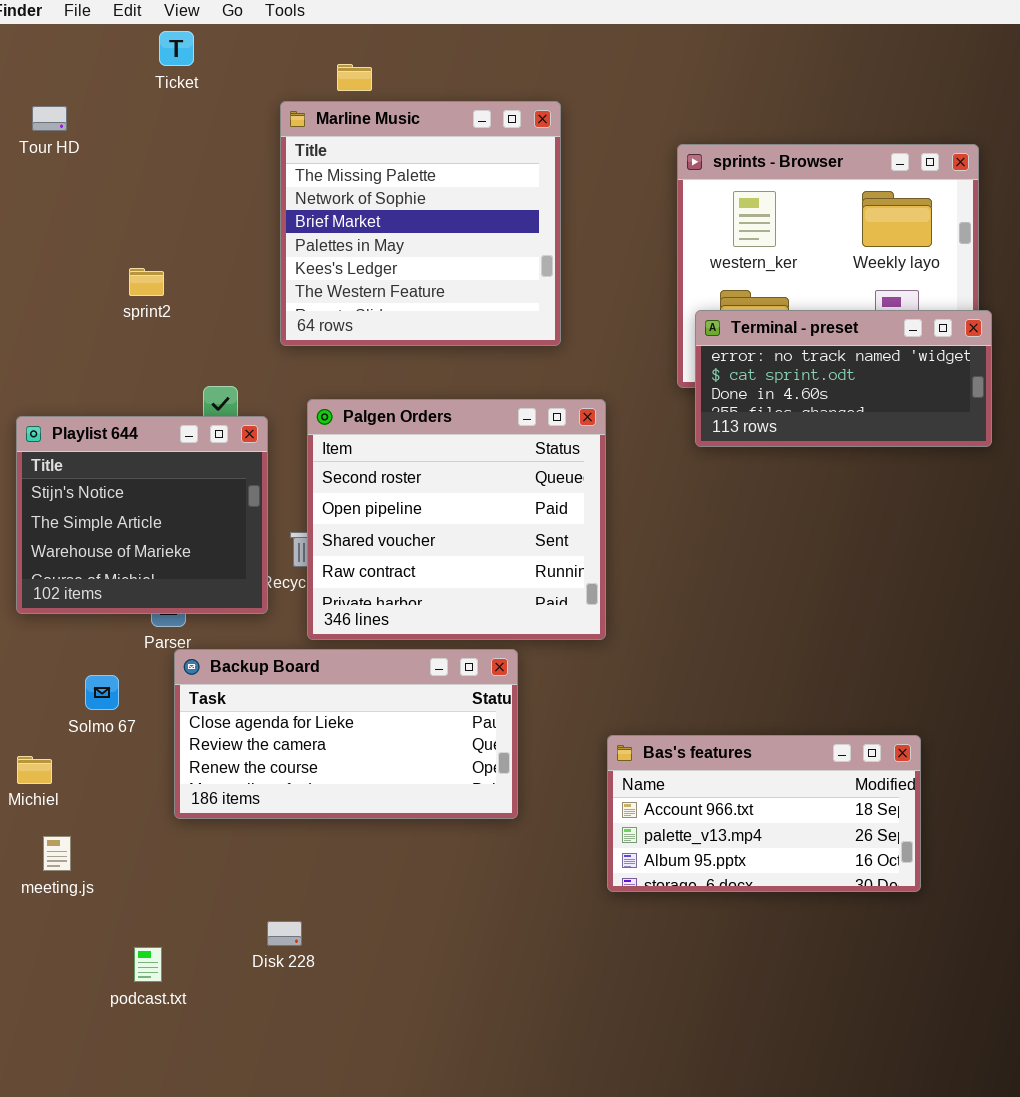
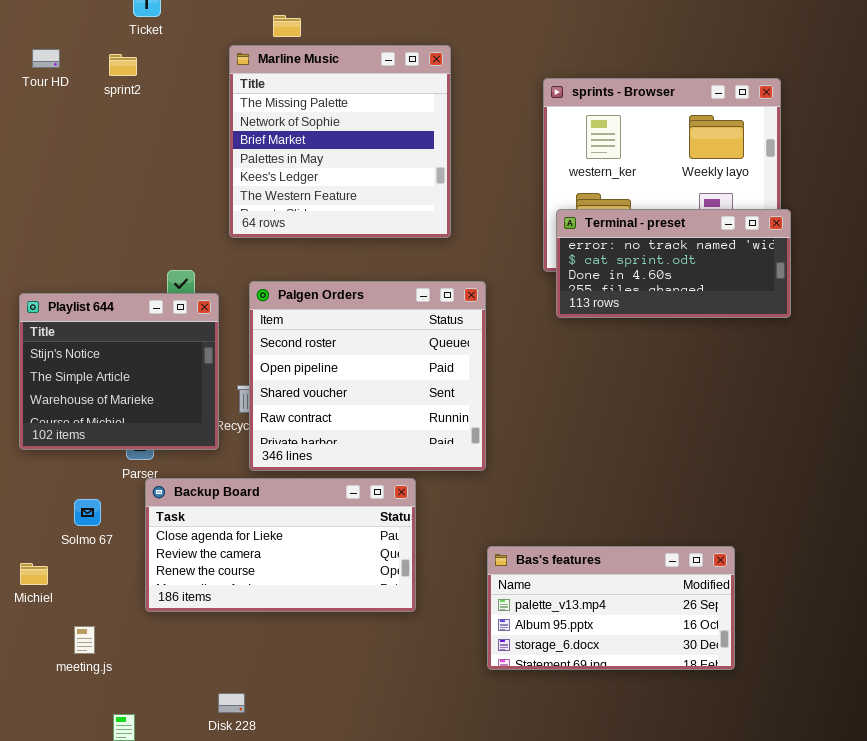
sprint2: [129,268,164,296] -> [109,54,137,76], moved
Bas's features: [607,735,921,892] -> [487,546,735,670], scrolled down 1 row
meeting.js: [43,836,71,871] -> [74,626,95,654], moved

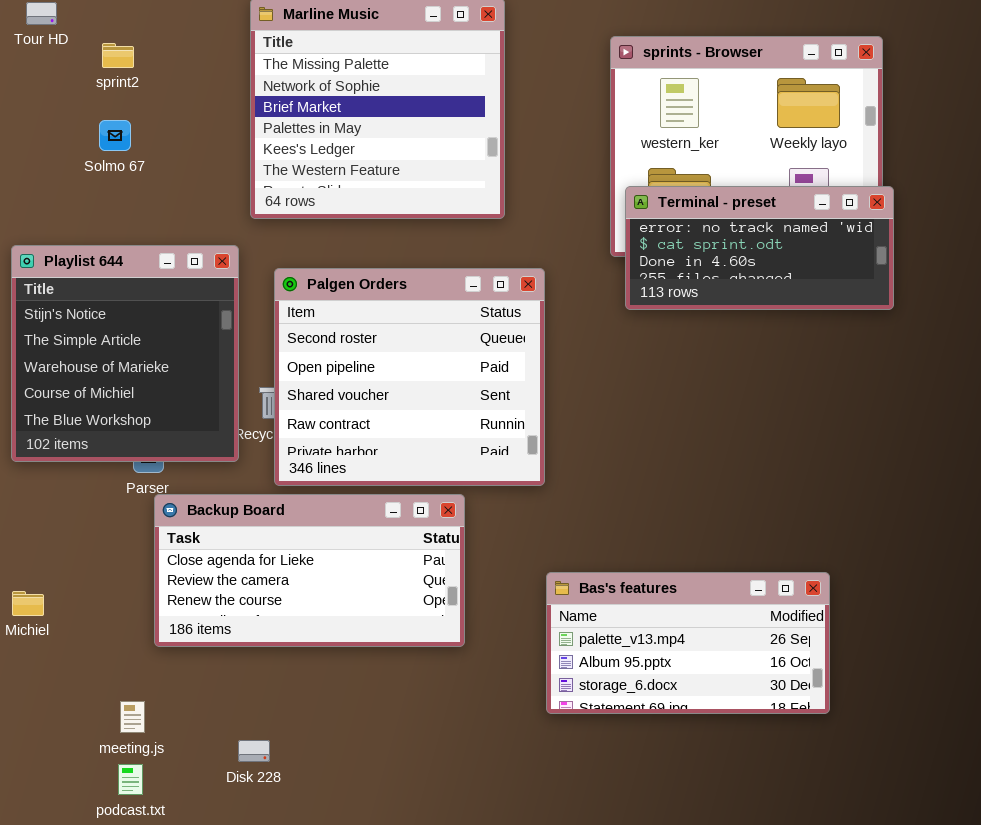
sprint2: [109,54,137,76] -> [102,43,134,68], moved
Playlist 644: [19,293,219,450] -> [11,245,239,462], resized
Solmo 67: [74,499,101,526] -> [99,120,131,151], moved
meeting.js: [74,626,95,654] -> [120,701,145,733], moved

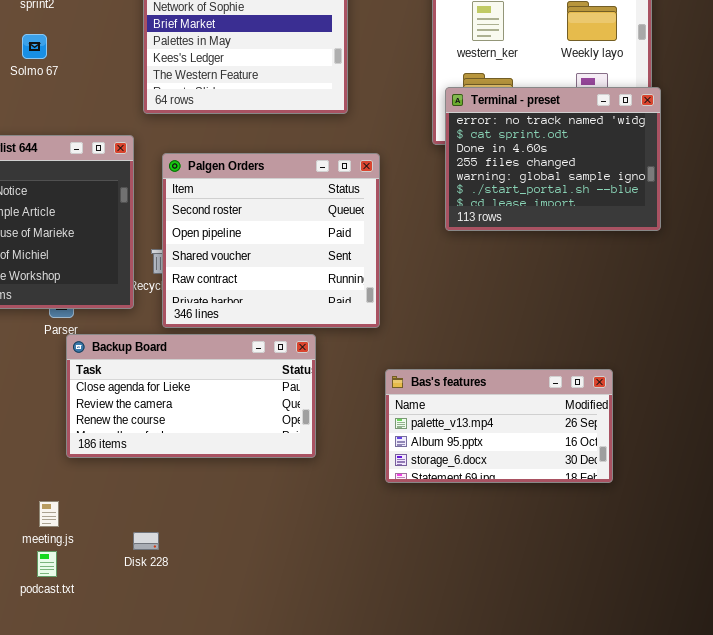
Terminal - preset: [625,186,894,310] -> [445,87,661,231], resized
Bas's features: [546,572,830,714] -> [385,369,613,483], moved

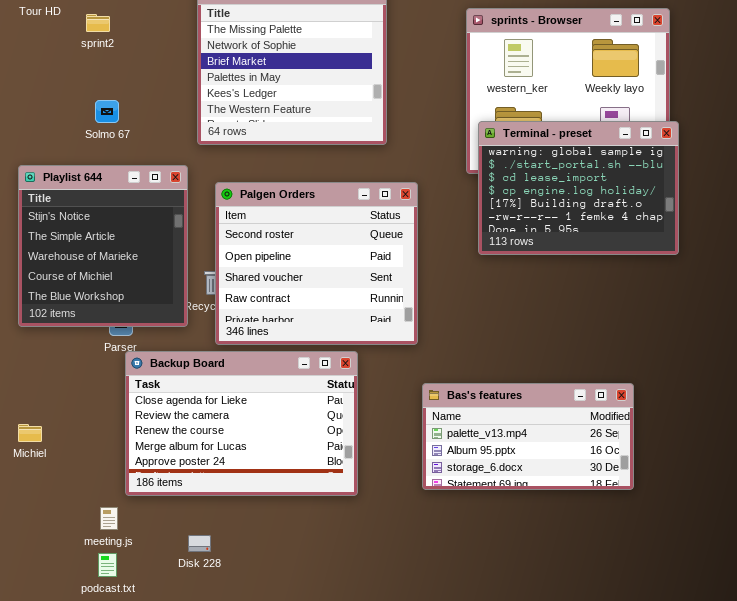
Solmo 67: [22,34,47,59] -> [95,100,119,123], moved
Terminal - preset: [445,87,661,231] -> [478,121,679,255], scrolled down 4 rows
Backup Board: [66,334,316,458] -> [125,351,358,496], resized

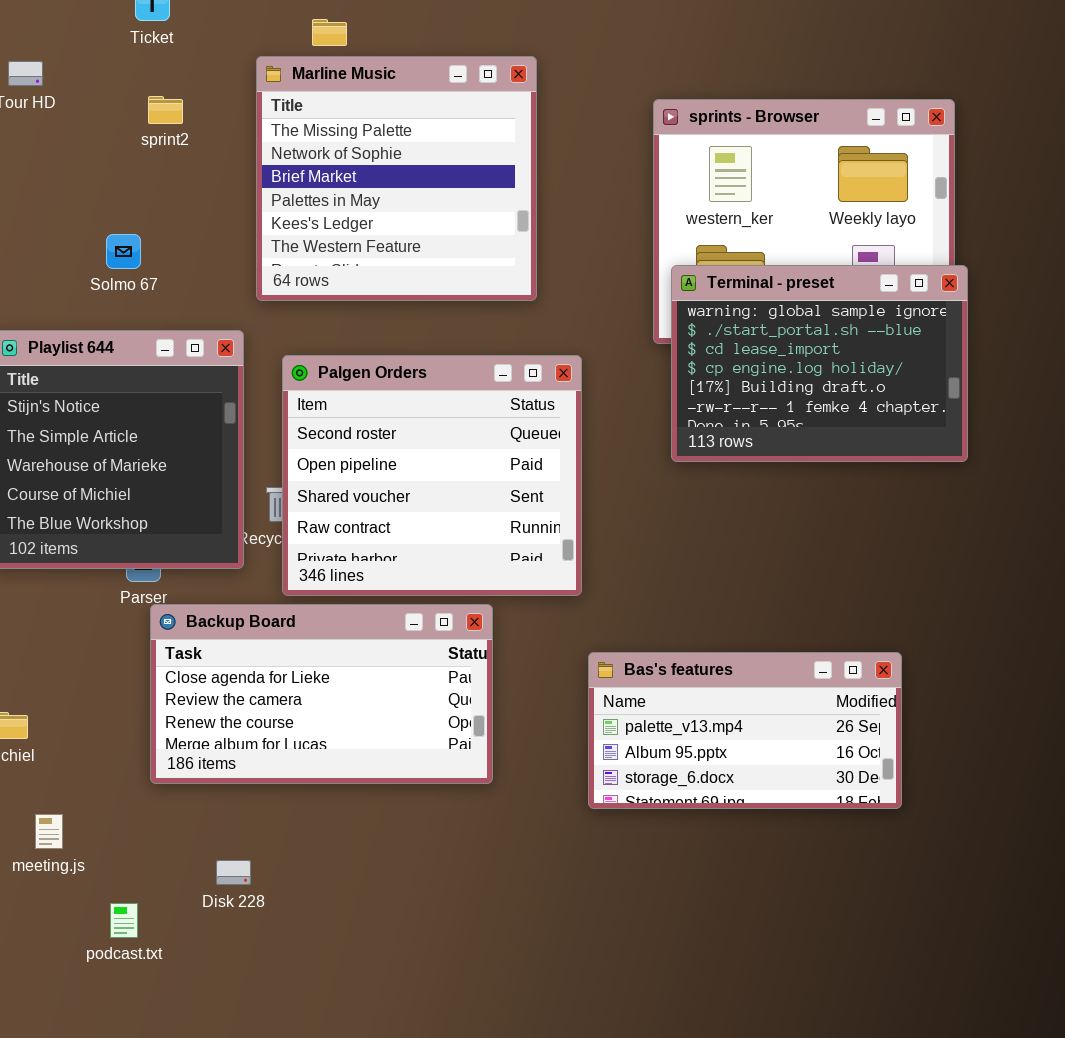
sprint2: [86,14,110,32] -> [148,96,183,124], moved
Backup Board: [125,351,358,496] -> [150,604,493,784], resized
meeting.js: [100,507,118,530] -> [35,814,63,849], moved
Disk 228: [188,535,211,552] -> [216,860,251,885], moved

